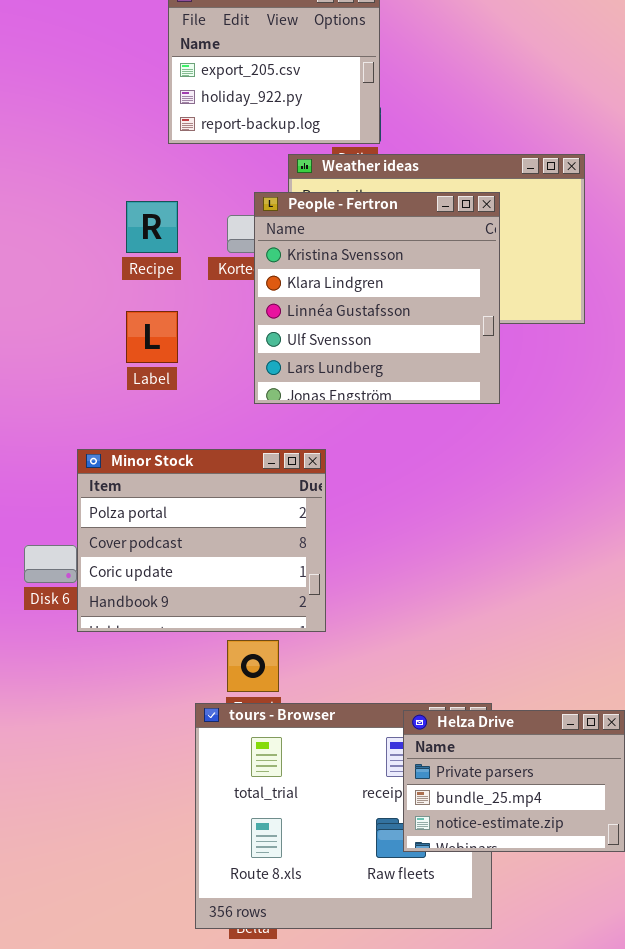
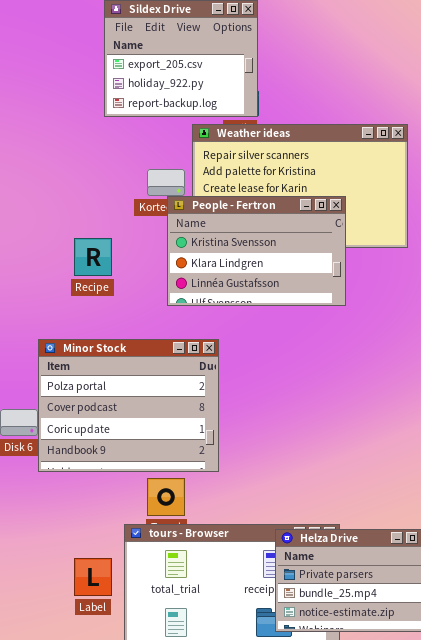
People - Fertron: [254,192,500,404] -> [167,196,346,306], resized
Recipe: [126,201,178,253] -> [74,238,112,276], moved
Label: [126,311,178,363] -> [74,558,112,596], moved

